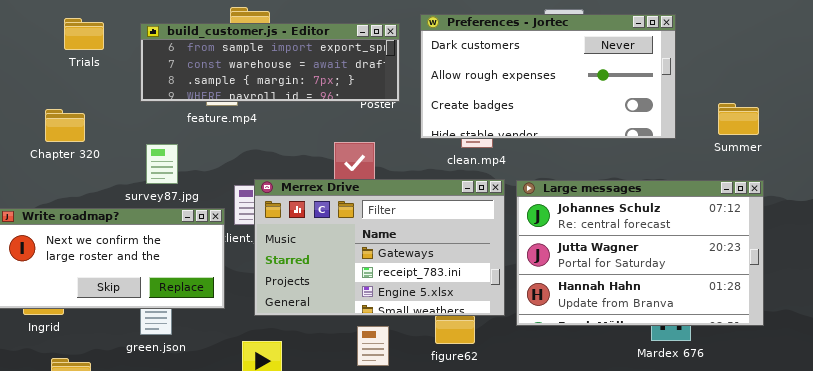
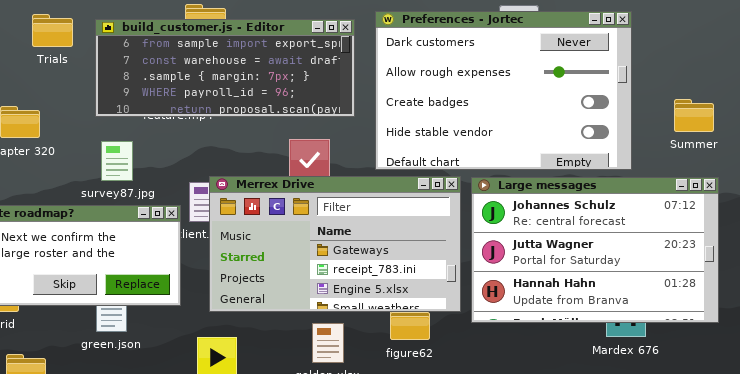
Preferences - Jortec: [420,14,676,139] -> [375,11,632,170], resized
Trials: [64,18,104,50] -> [32,14,73,47], moved
build_customer.js - Editor: [140,23,400,102] -> [95,19,355,117], resized

